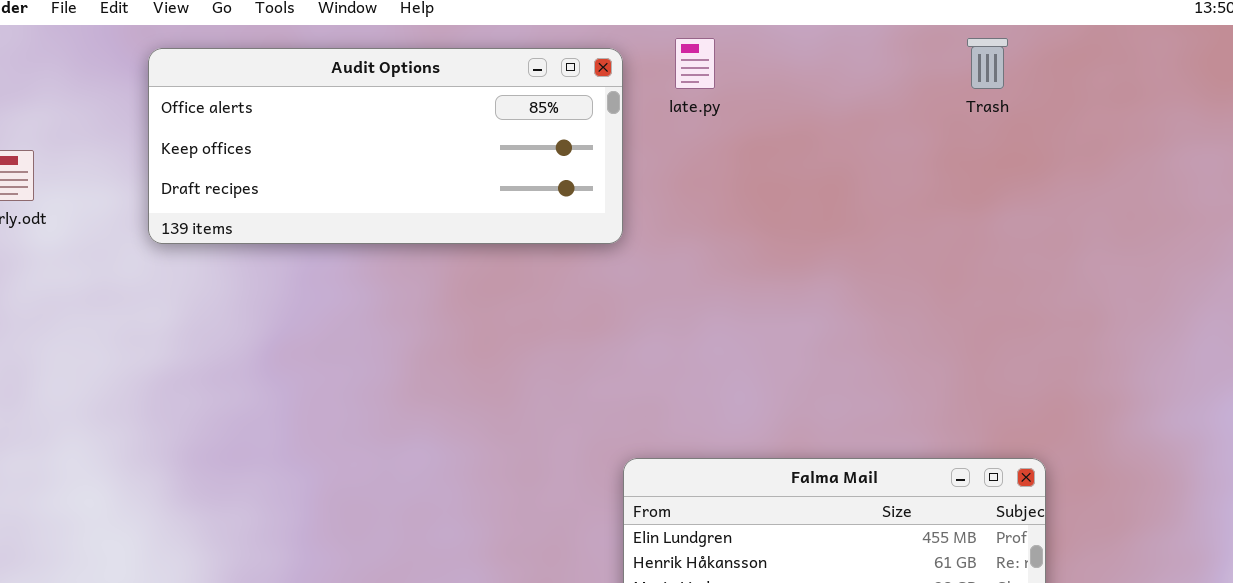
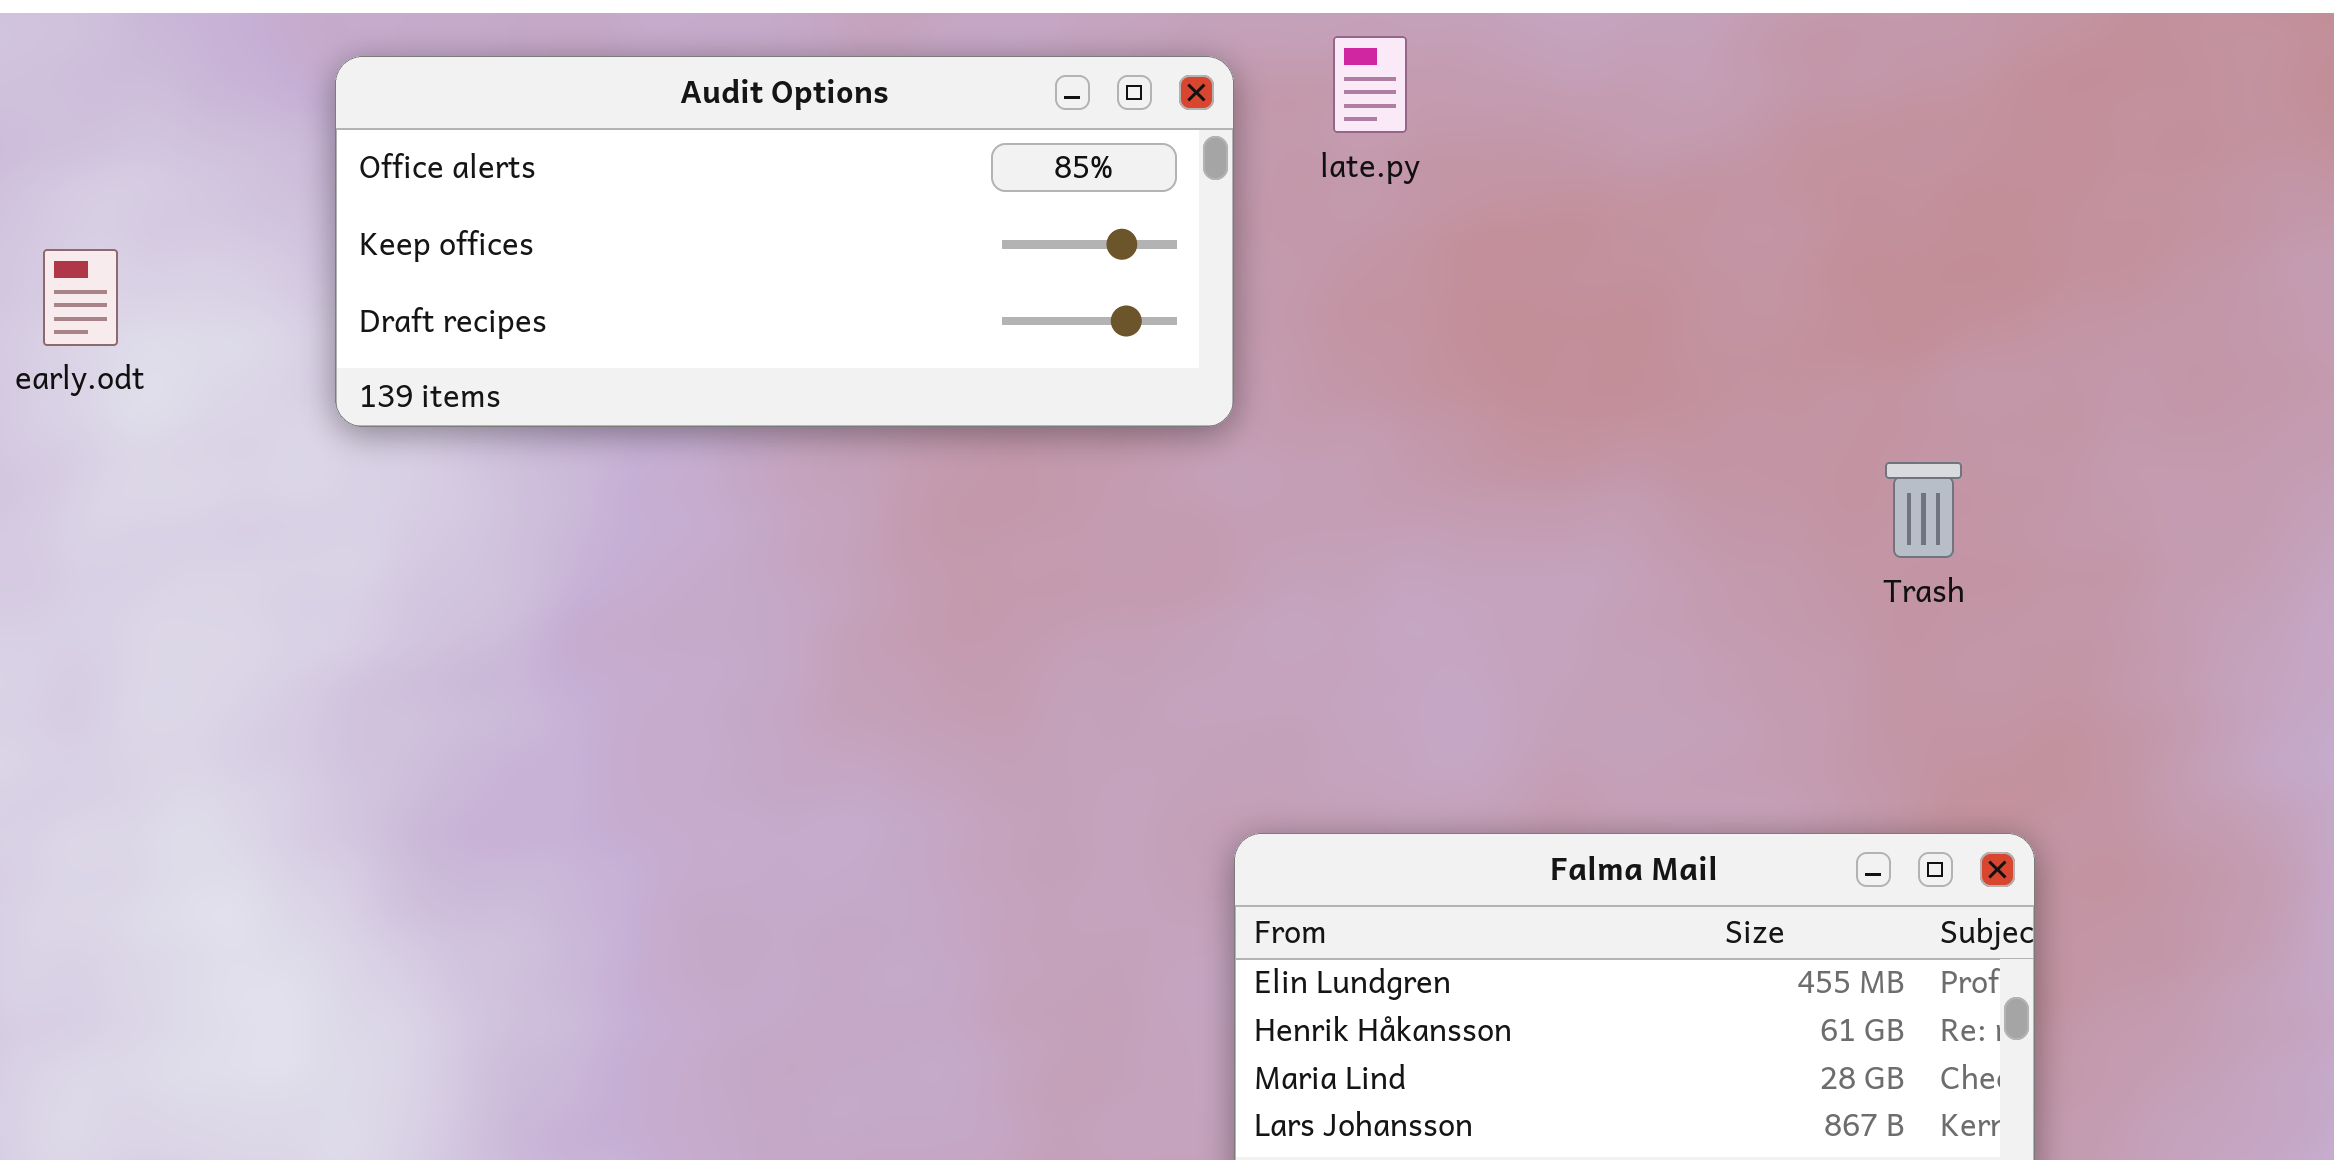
Trash: [967,38,1008,89] -> [1885,462,1962,558], moved

